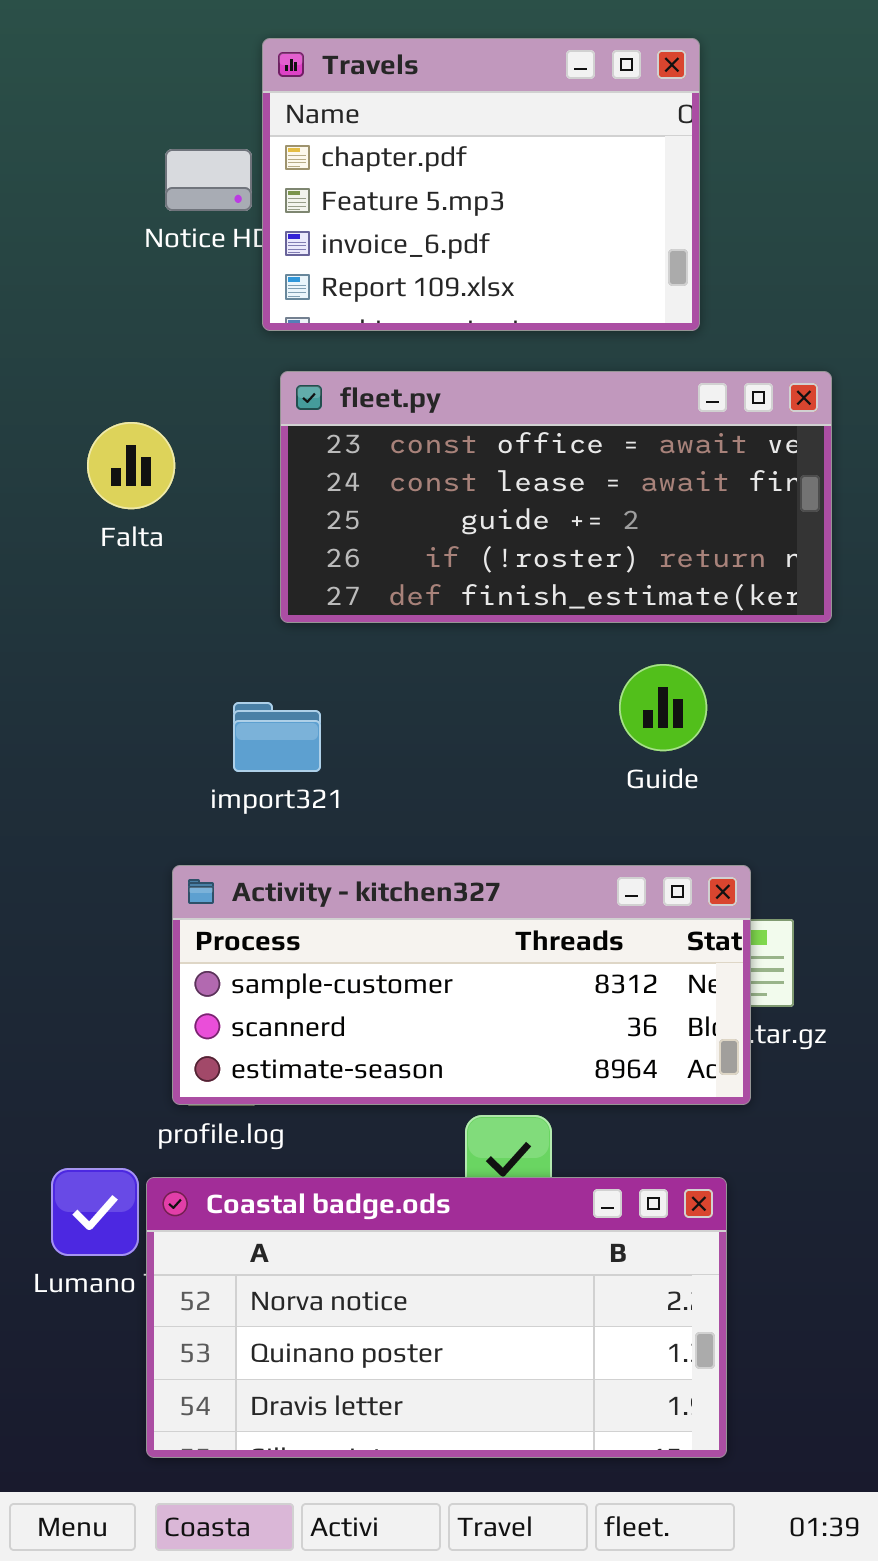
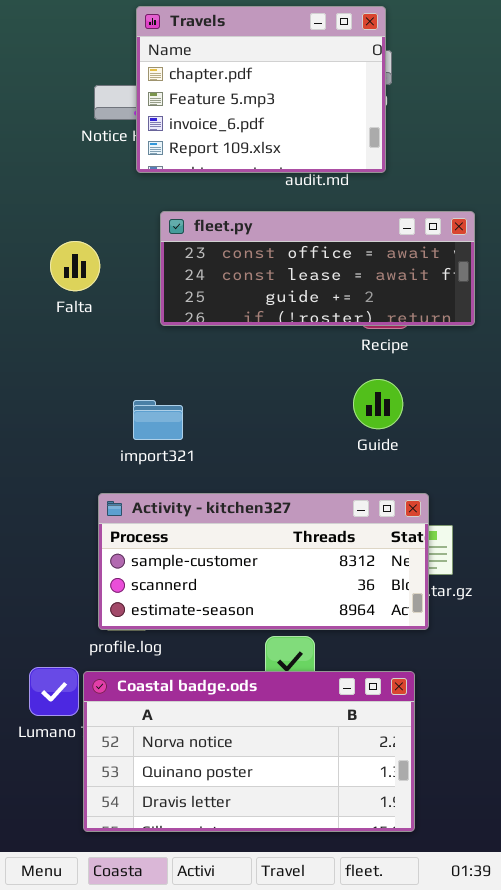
Travels: [262,38,700,331] -> [136,6,386,173], moved
fleet.py: [280,371,832,623] -> [160,211,475,326], resized

